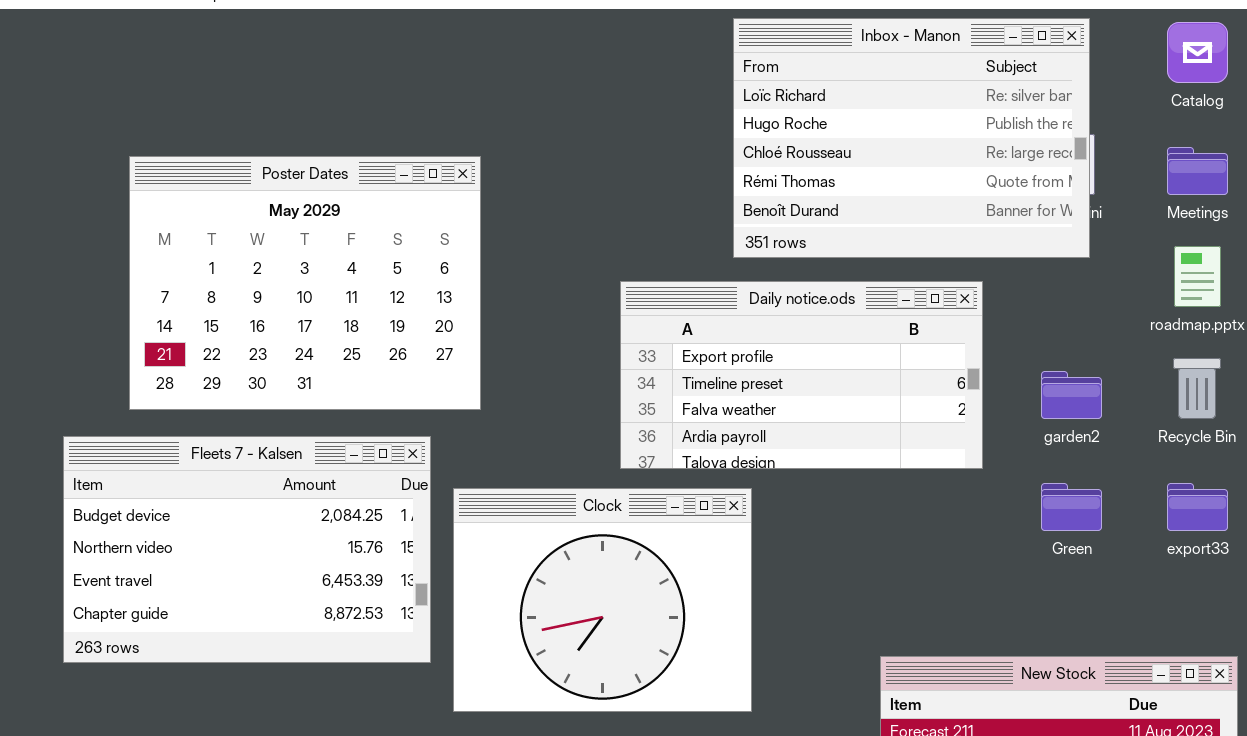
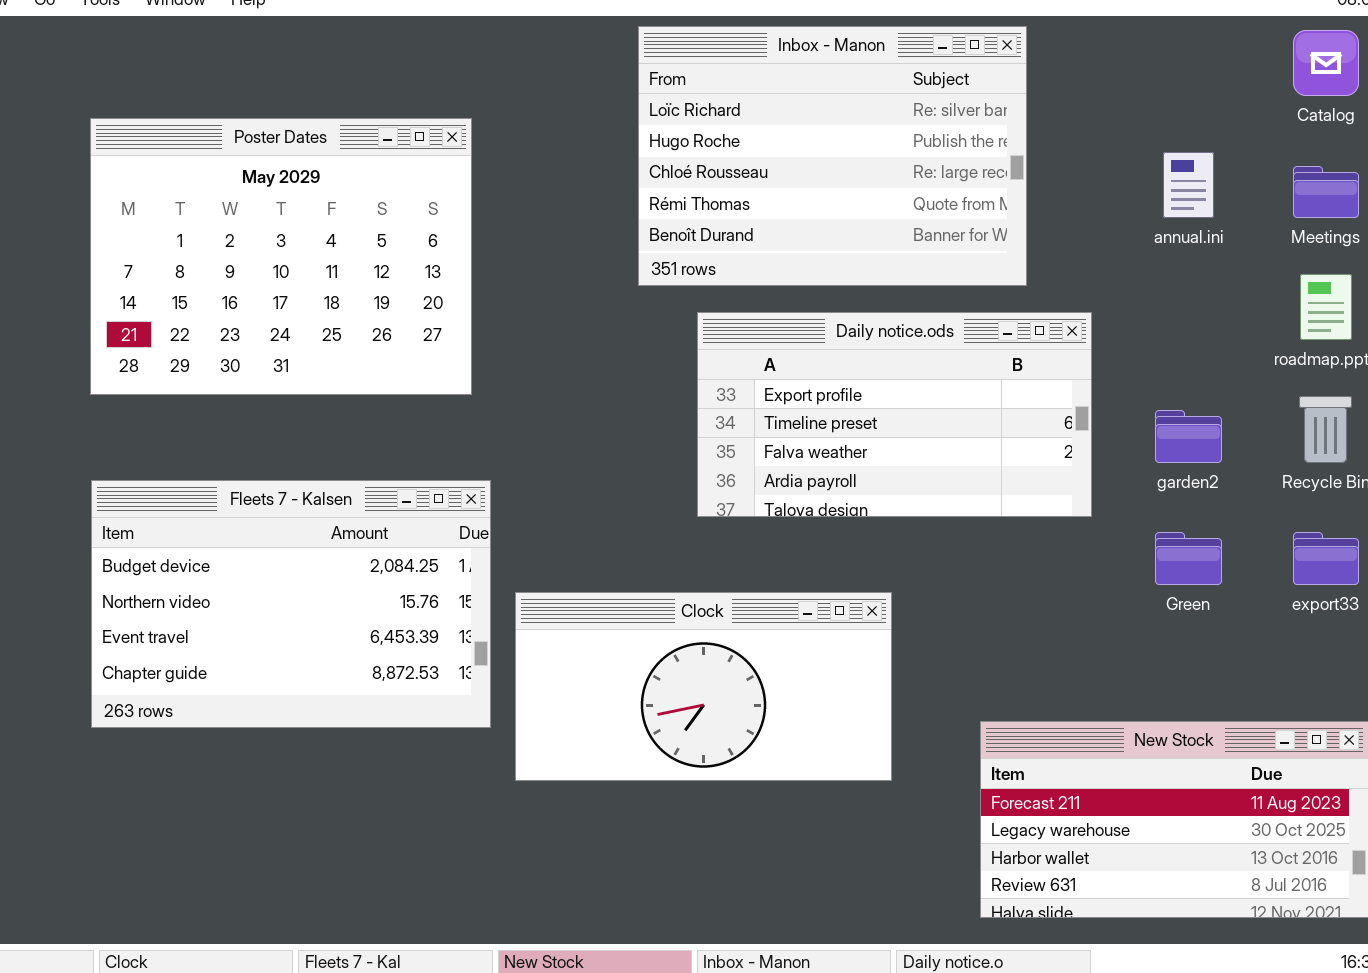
Inbox - Manon: [733,18,1090,258] -> [638,26,1027,286], moved
Poster Dates: [129,156,481,410] -> [90,118,472,395], moved
Clock: [453,488,752,712] -> [515,592,892,781], resized

